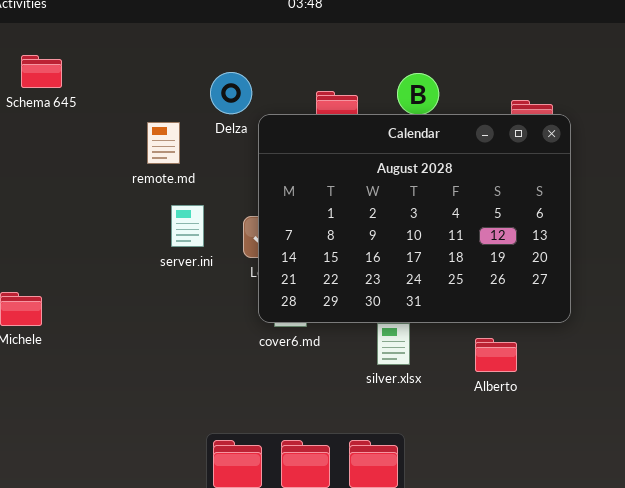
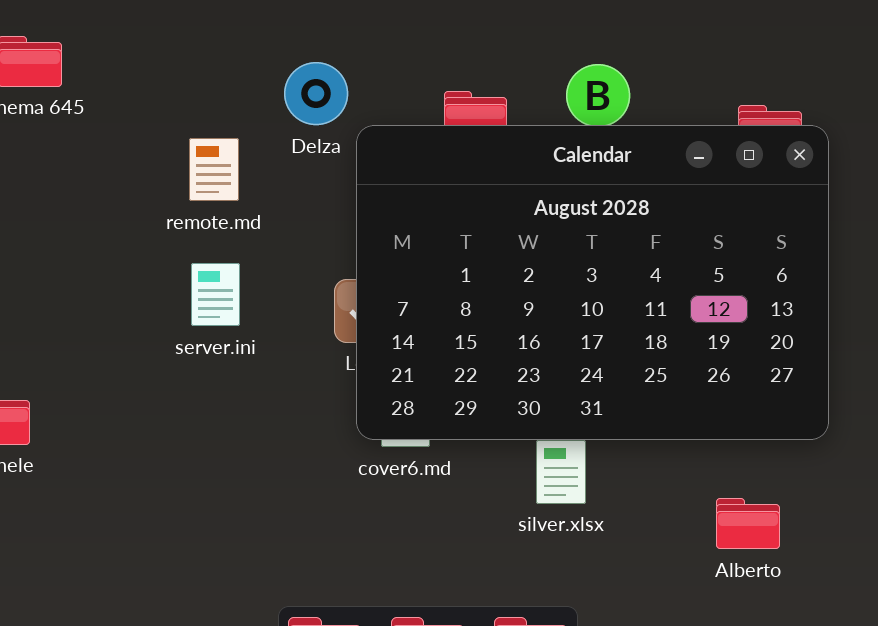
server.ini: [171,205,204,247] -> [191,263,240,326], moved
Alberto: [475,338,517,372] -> [716,498,780,549], moved

